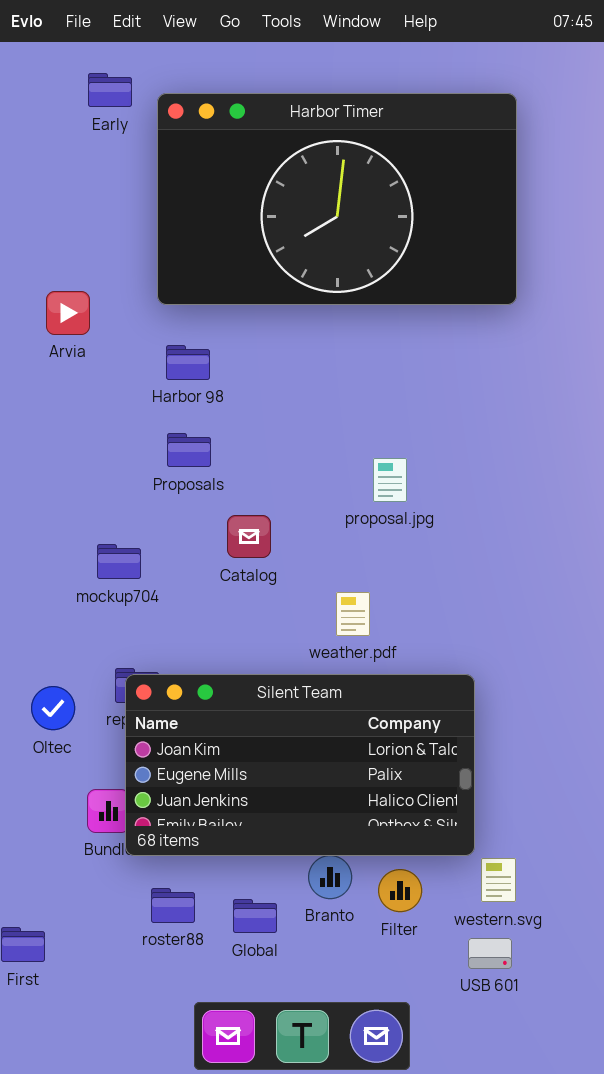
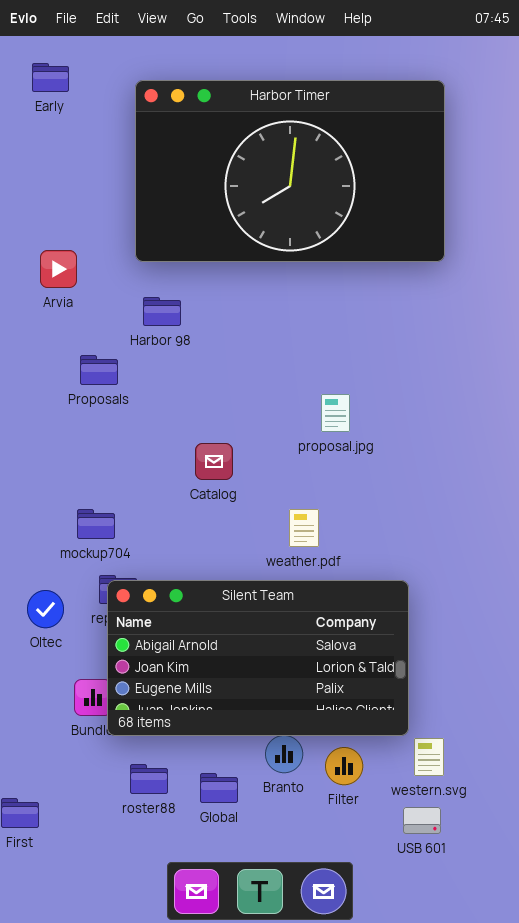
Early: [88,73,132,107] -> [32,63,69,92], moved
Proposals: [167,433,211,467] -> [80,355,118,385], moved
mockup704: [97,544,141,579] -> [77,509,115,539], moved
Silent Team: [125,674,475,856] -> [107,580,409,736], scrolled up 1 row

